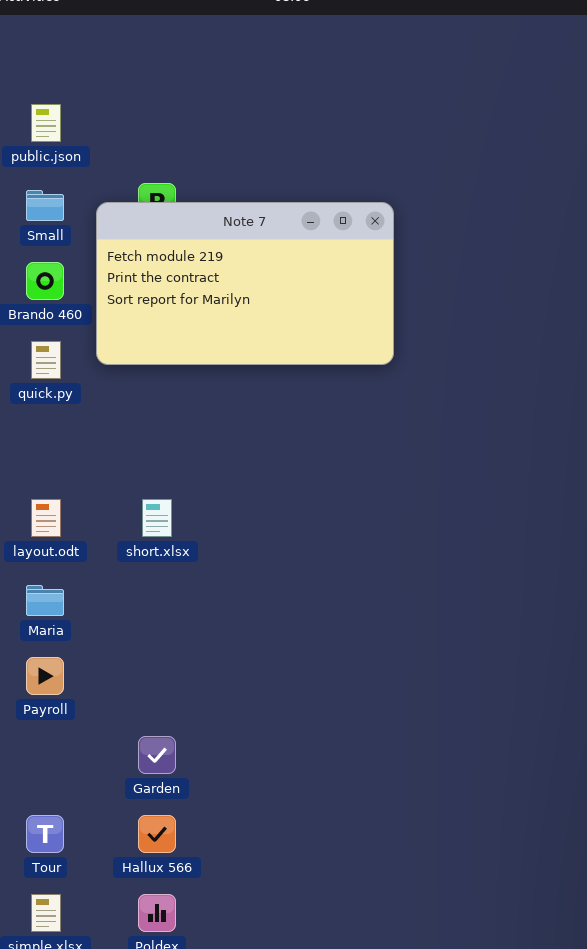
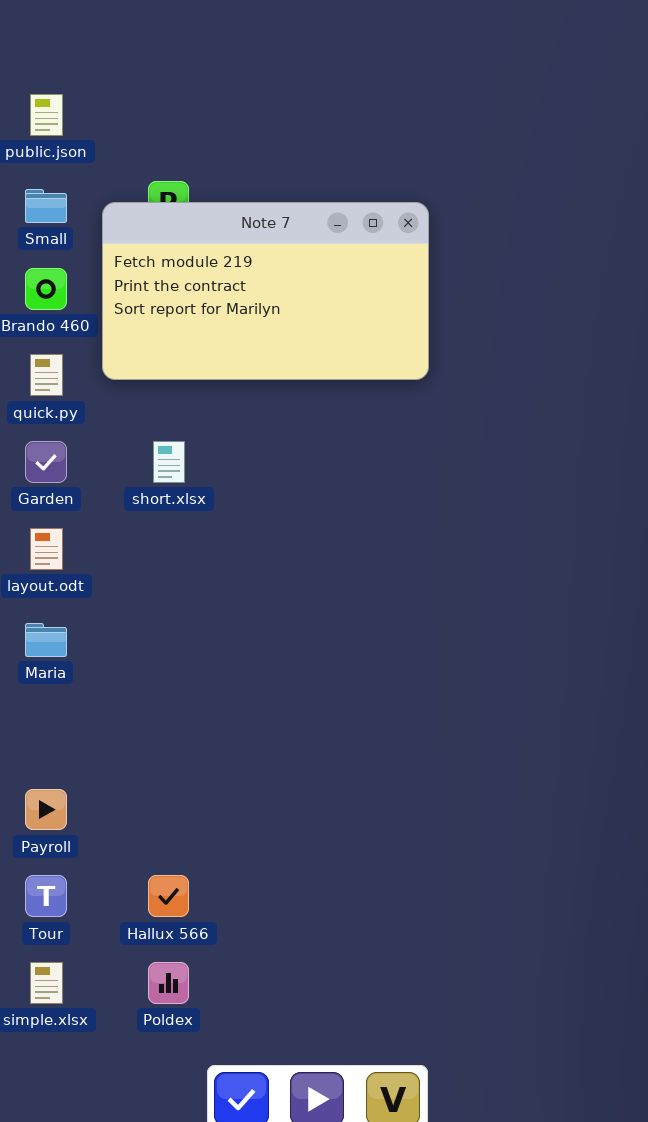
short.xlsx: [142,499,172,537] -> [153,441,185,483], moved
Payroll: [26,657,64,695] -> [25,789,67,830], moved
Garden: [138,736,176,774] -> [25,441,67,483], moved

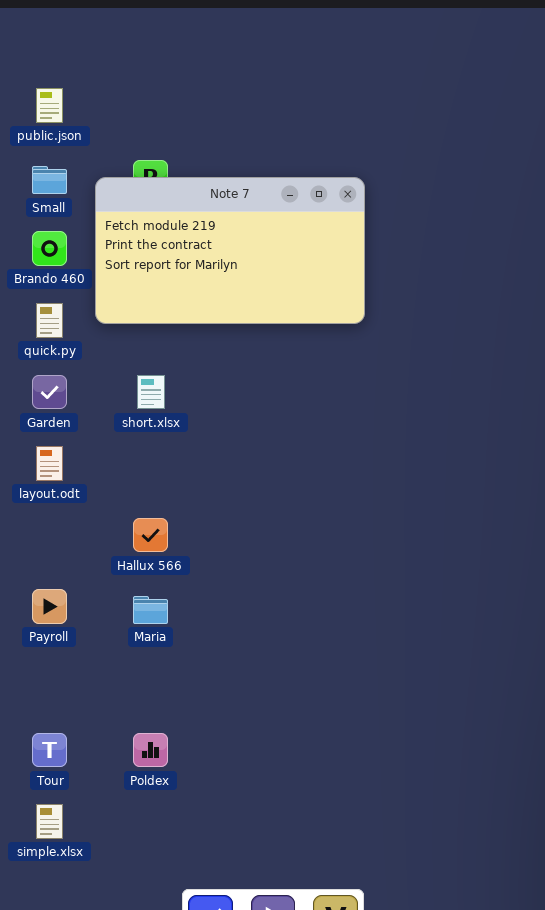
Maria: [25,623,67,657] -> [133,596,168,624], moved
Payroll: [25,789,67,830] -> [32,589,67,624], moved
Hallux 566: [148,875,189,917] -> [133,518,168,552], moved
Poldex: [148,962,189,1004] -> [133,733,168,767], moved

